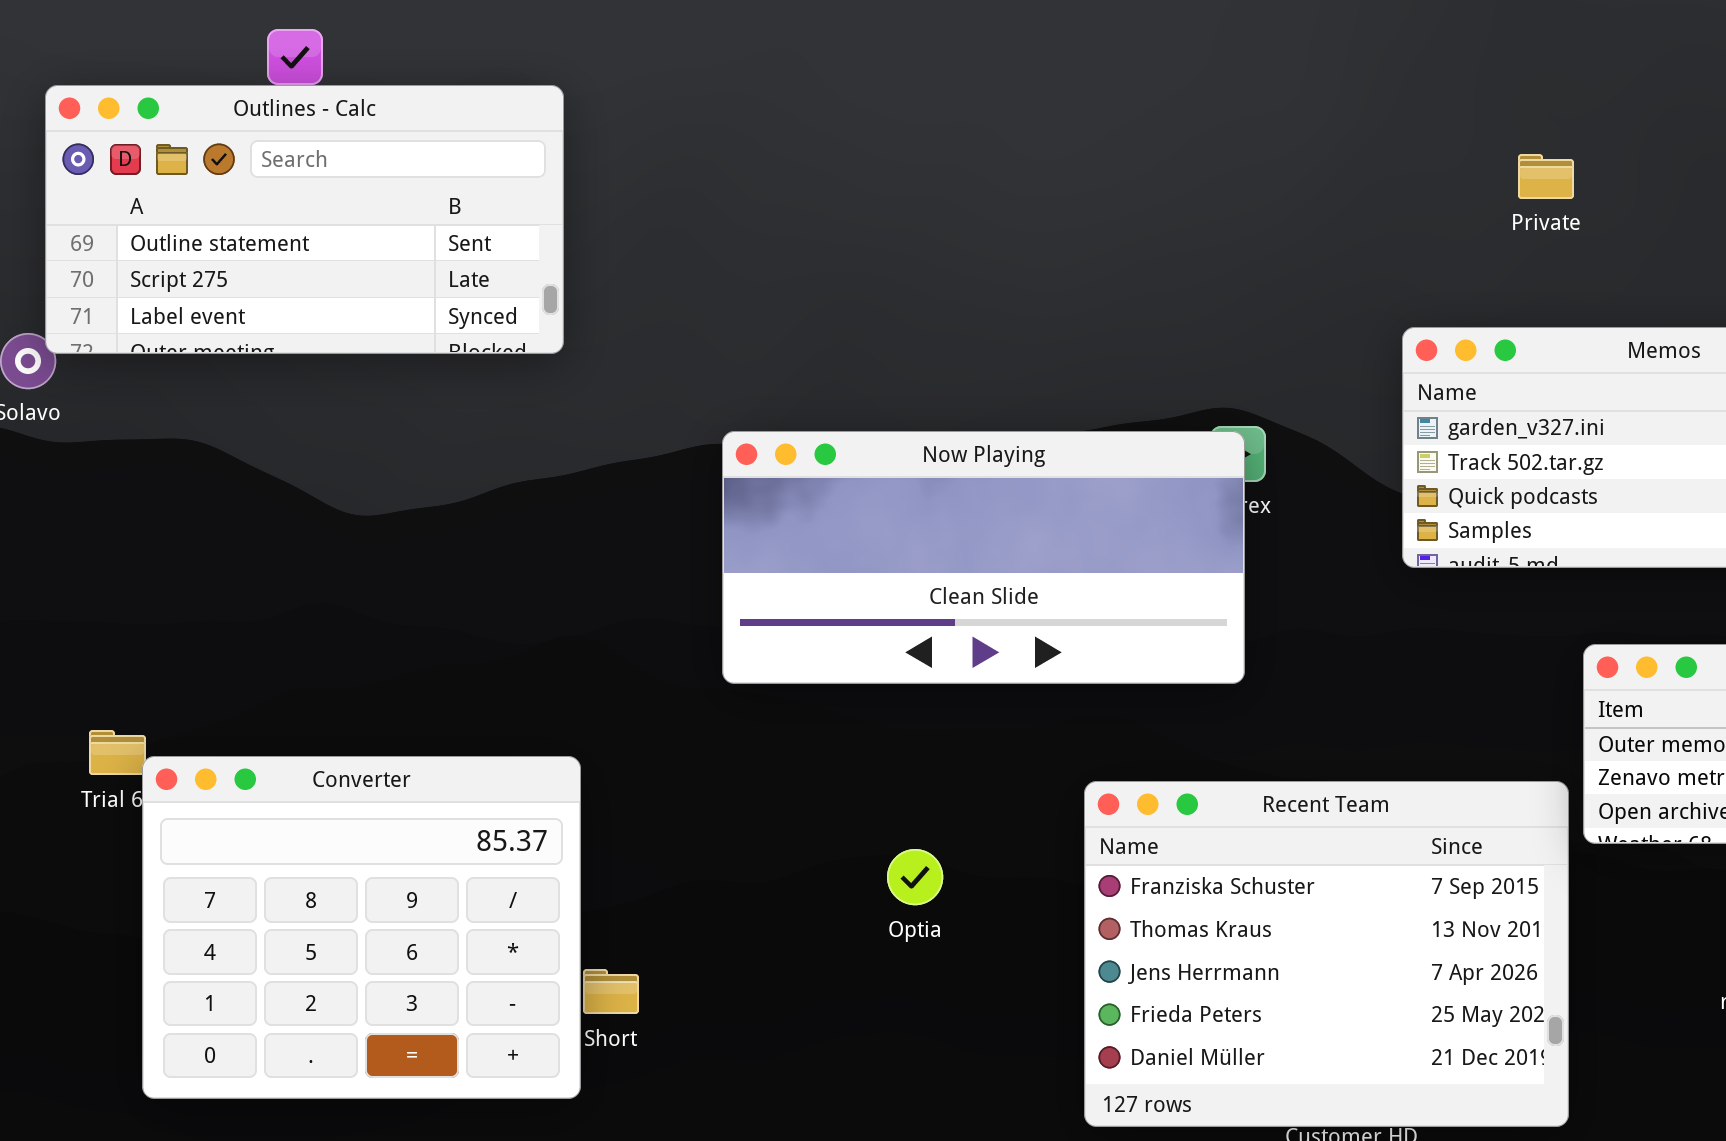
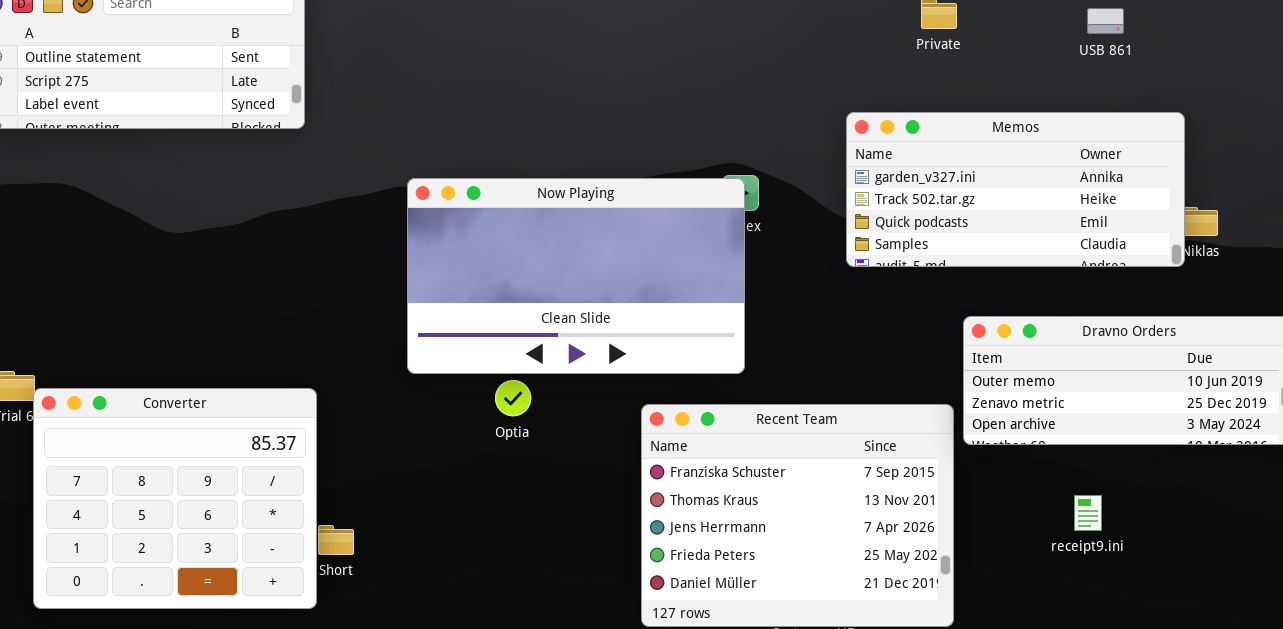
Now Playing: [722,431,1245,684] -> [407,178,745,374], resized
Optia: [887,849,943,905] -> [495,380,531,416], moved

